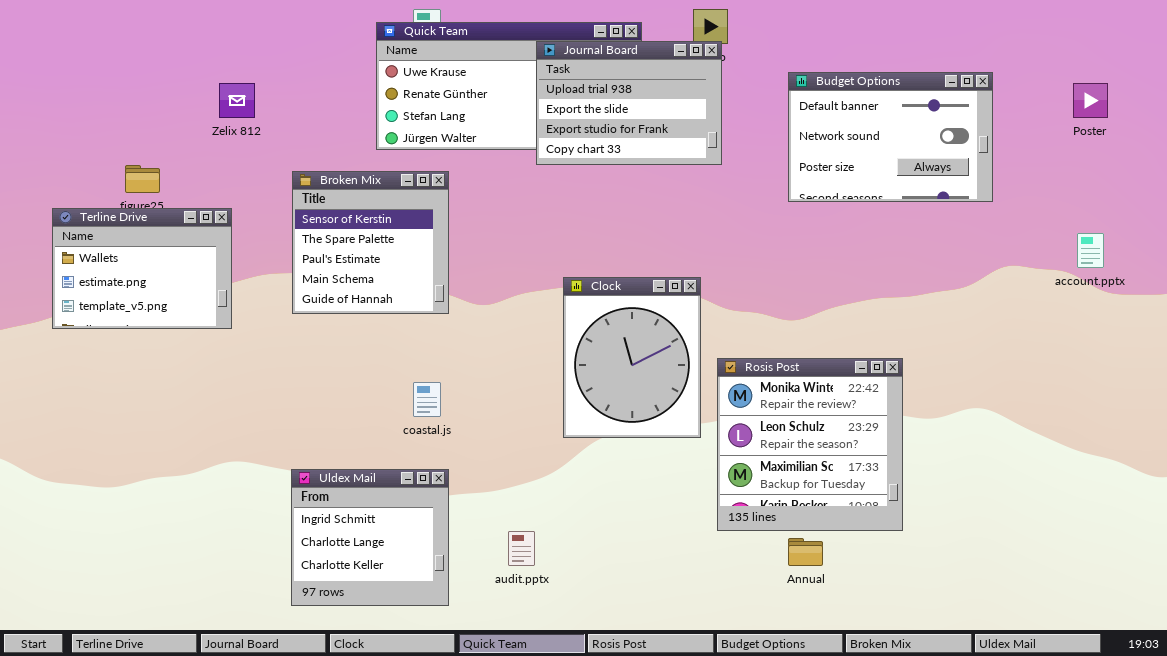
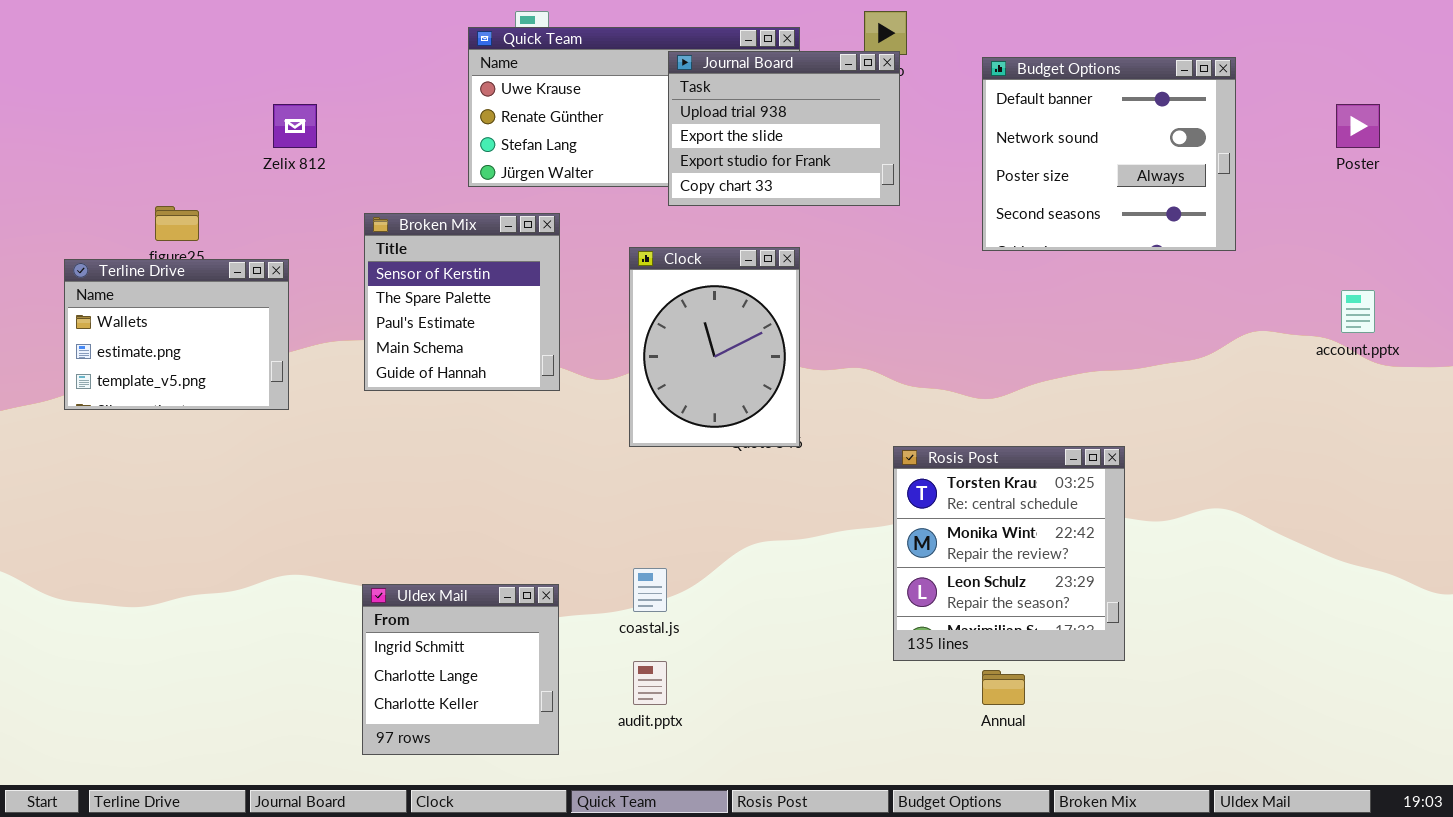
Budget Options: [788,72,993,202] -> [982,57,1236,251], resized
Clock: [563,277,701,438] -> [629,247,800,447], moved
Rosis Post: [717,358,903,531] -> [893,446,1125,661], scrolled up 1 row
coastal.js: [413,382,441,417] -> [633,568,667,612], moved

